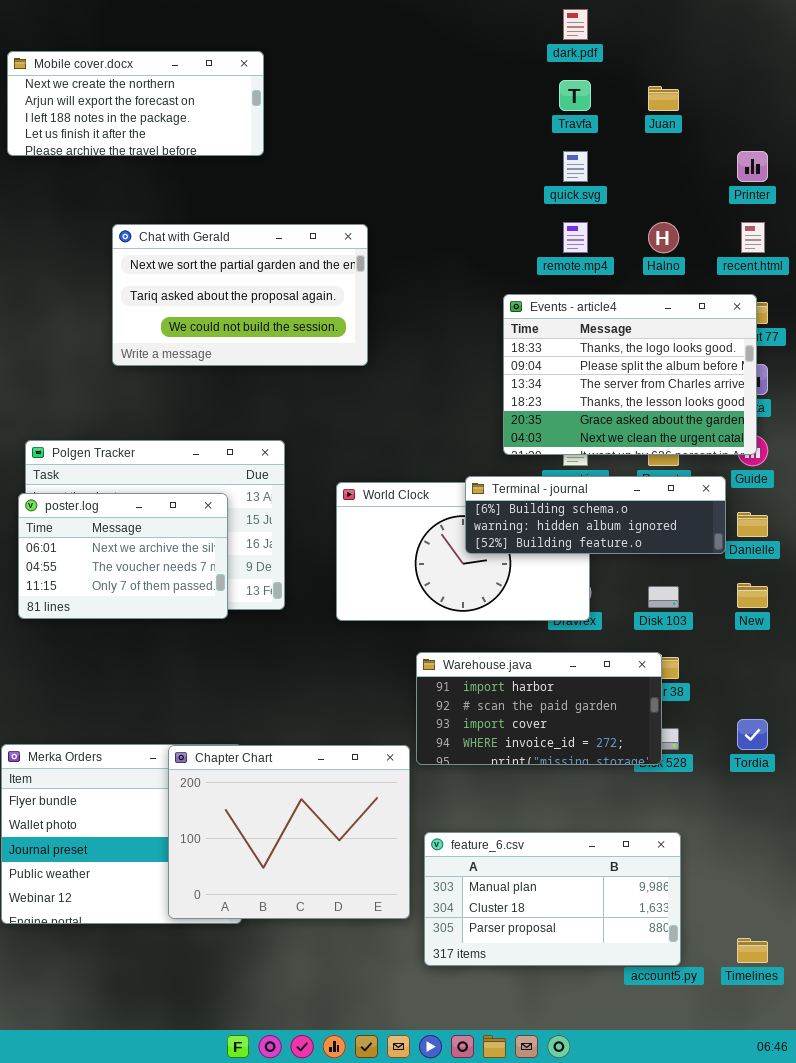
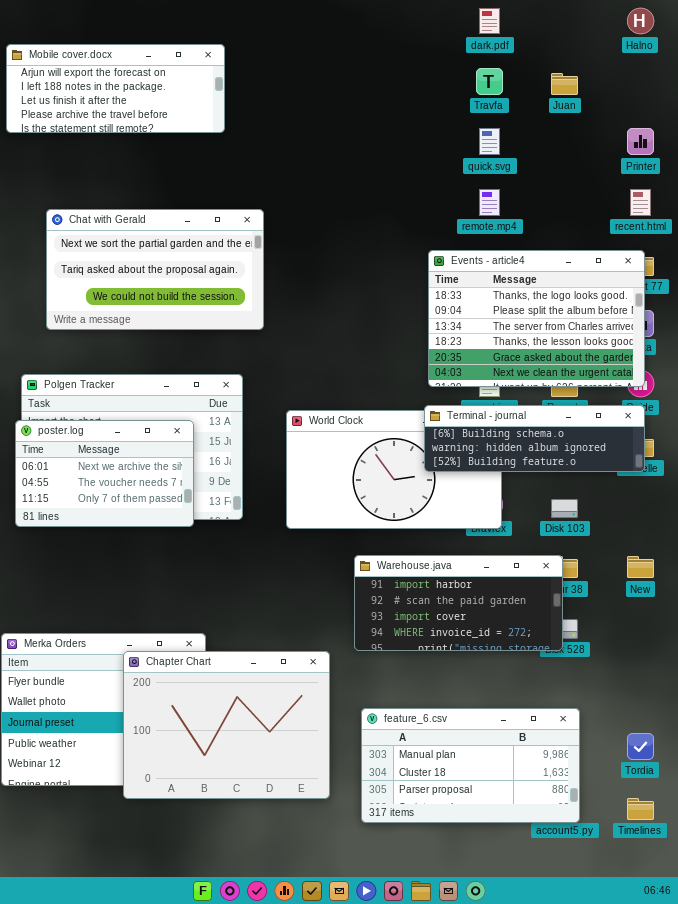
Mobile cover.docx: [7,51,264,156] -> [6,44,225,133], scrolled down 1 row
Halno: [648,222,679,253] -> [627,8,654,34], moved
Chat with Gerald: [112,224,368,366] -> [46,209,264,330], moved
Terminal - journal: [465,476,726,554] -> [424,405,645,472], moved
New: [737,583,768,608] -> [627,556,654,578], moved
Tordia: [737,719,768,750] -> [627,733,654,760], moved
Chapter Chart: [168,745,410,919] -> [123,651,330,799], moved

